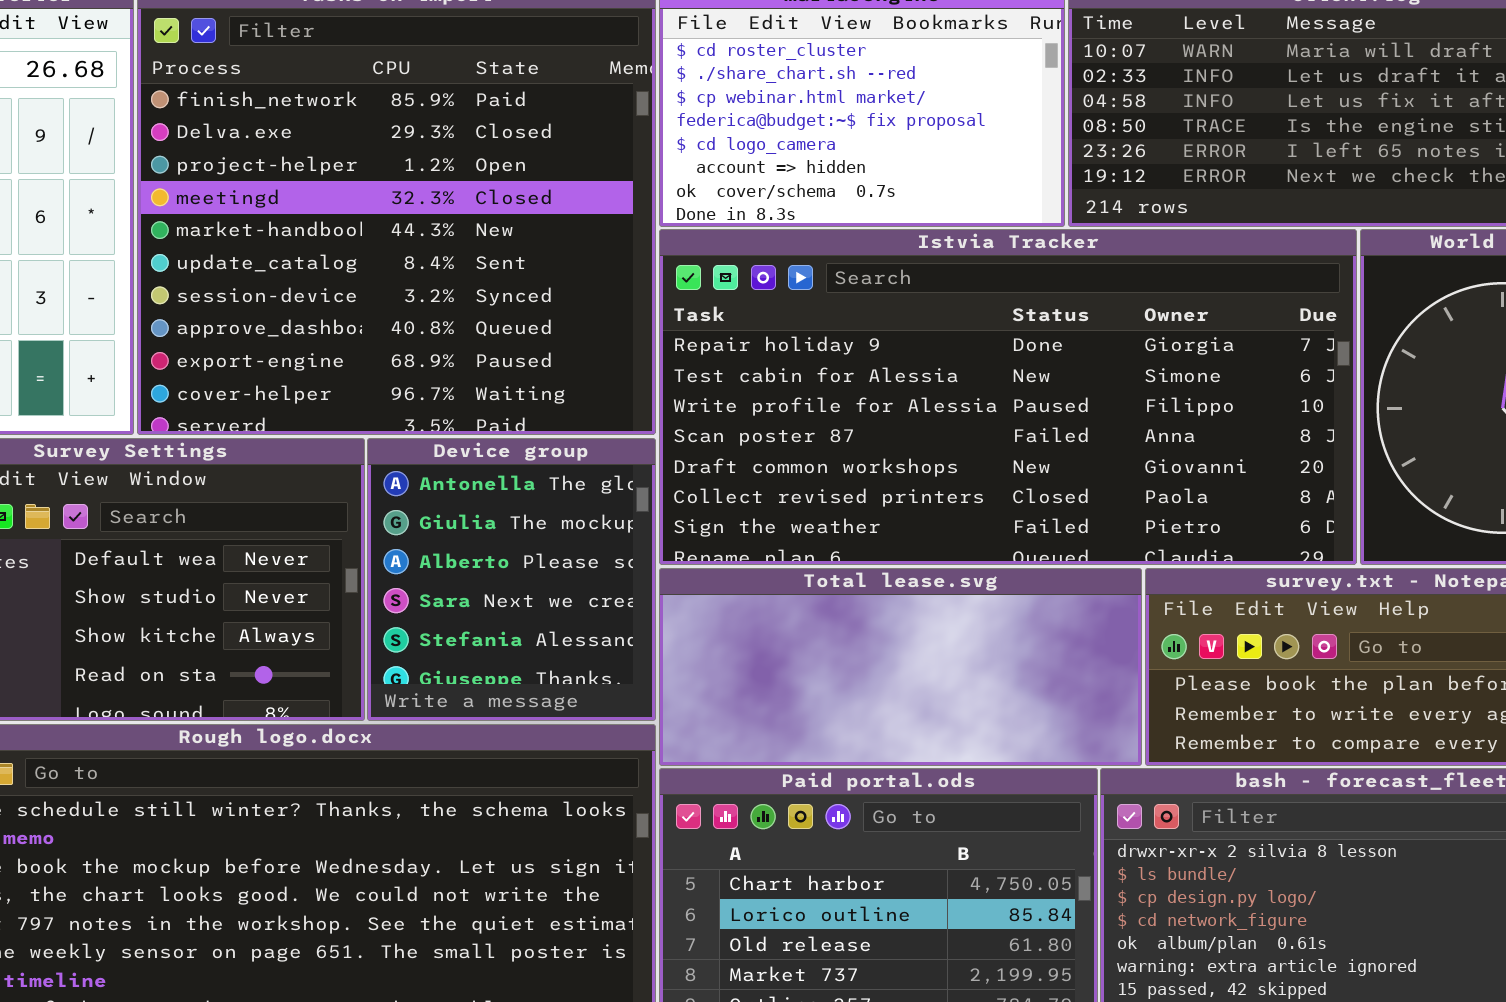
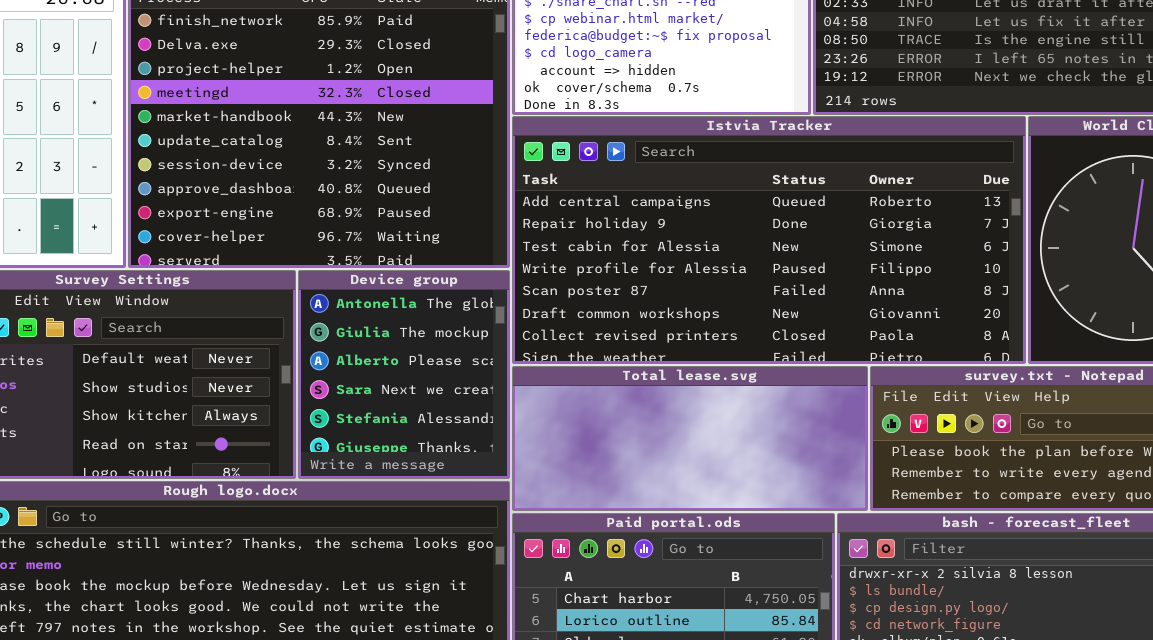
Istvia Tracker: [659,229,1357,565] -> [512,116,1026,364], scrolled up 1 row

